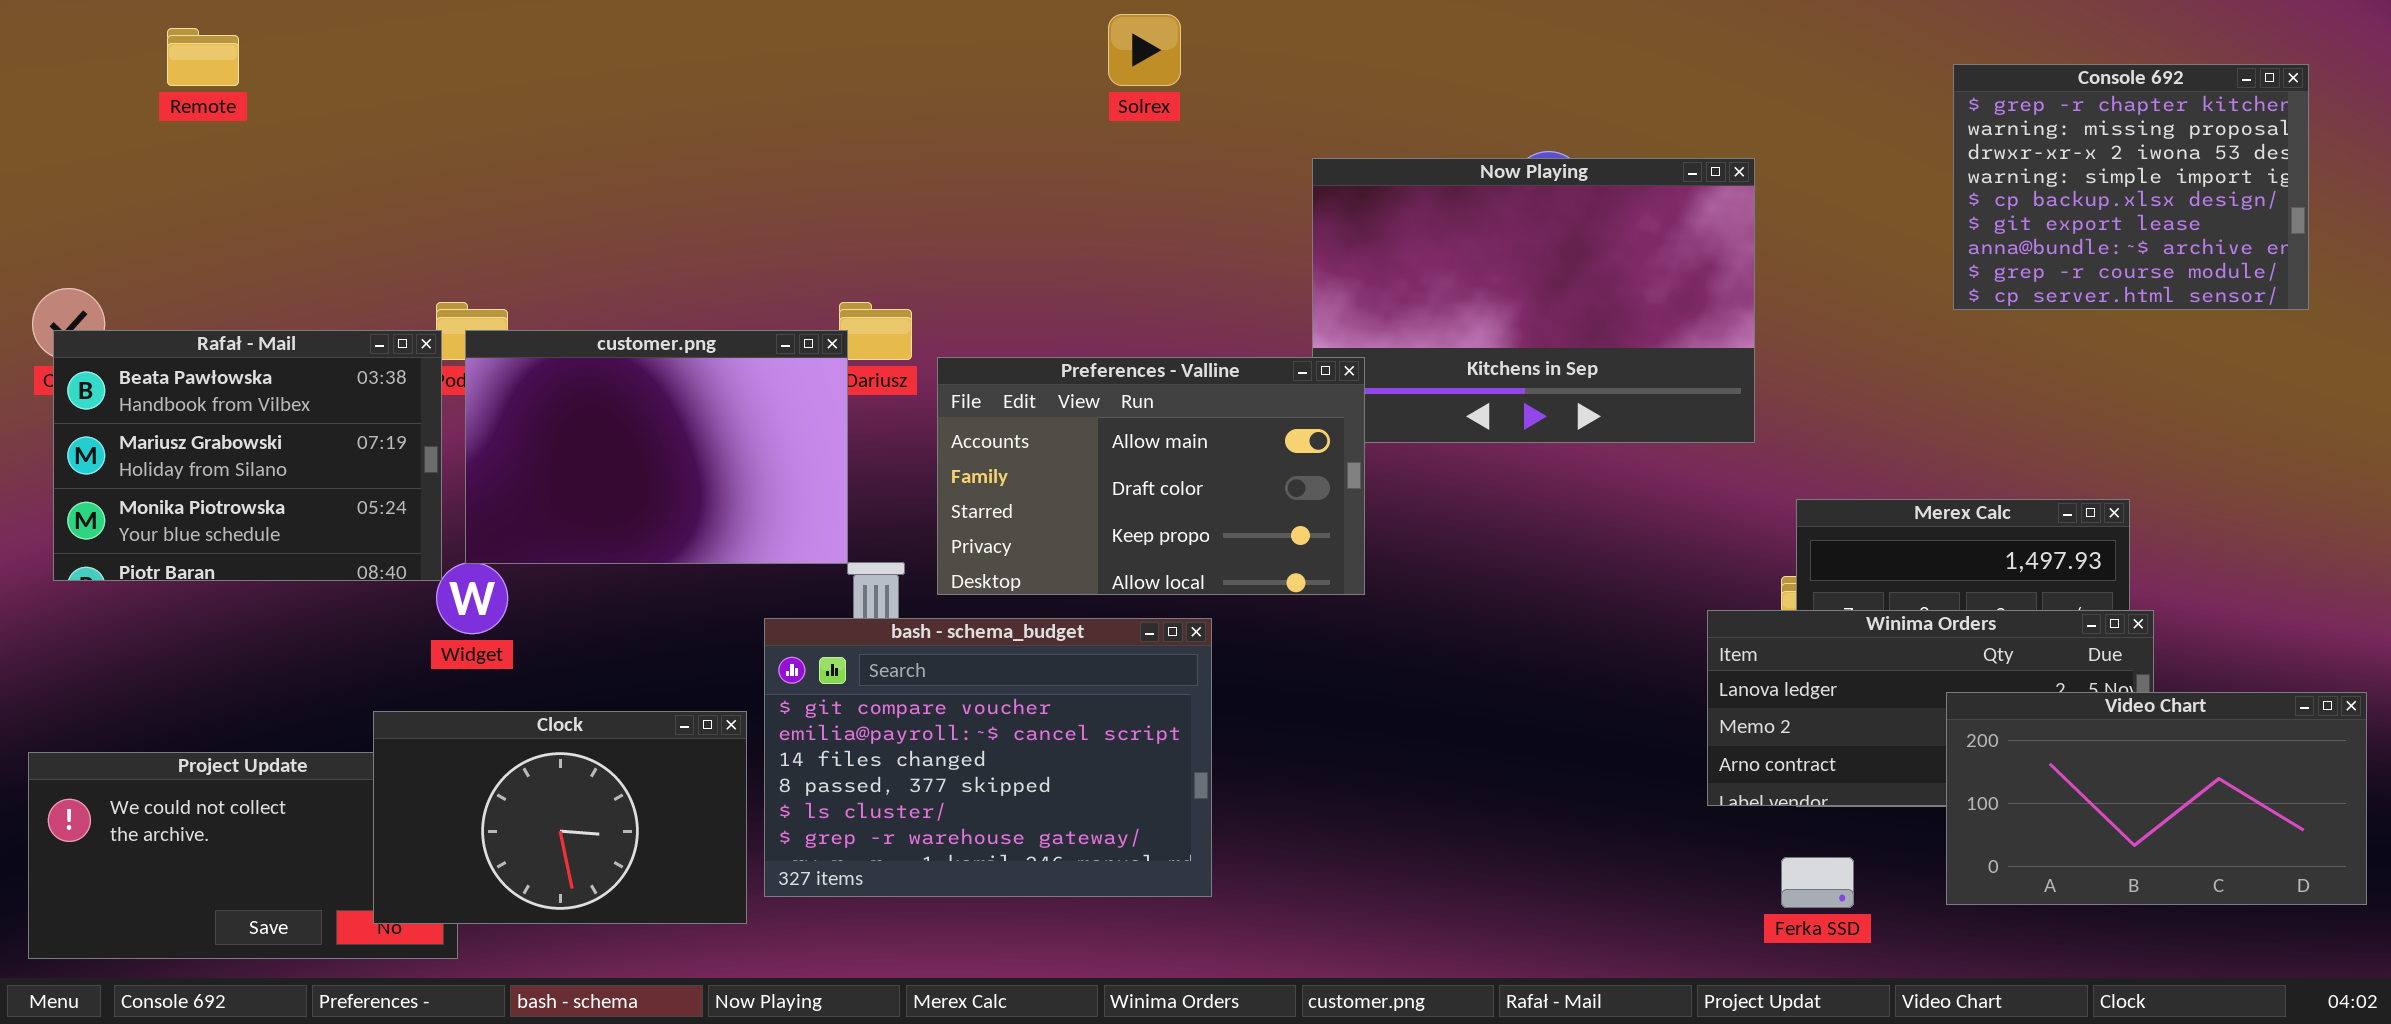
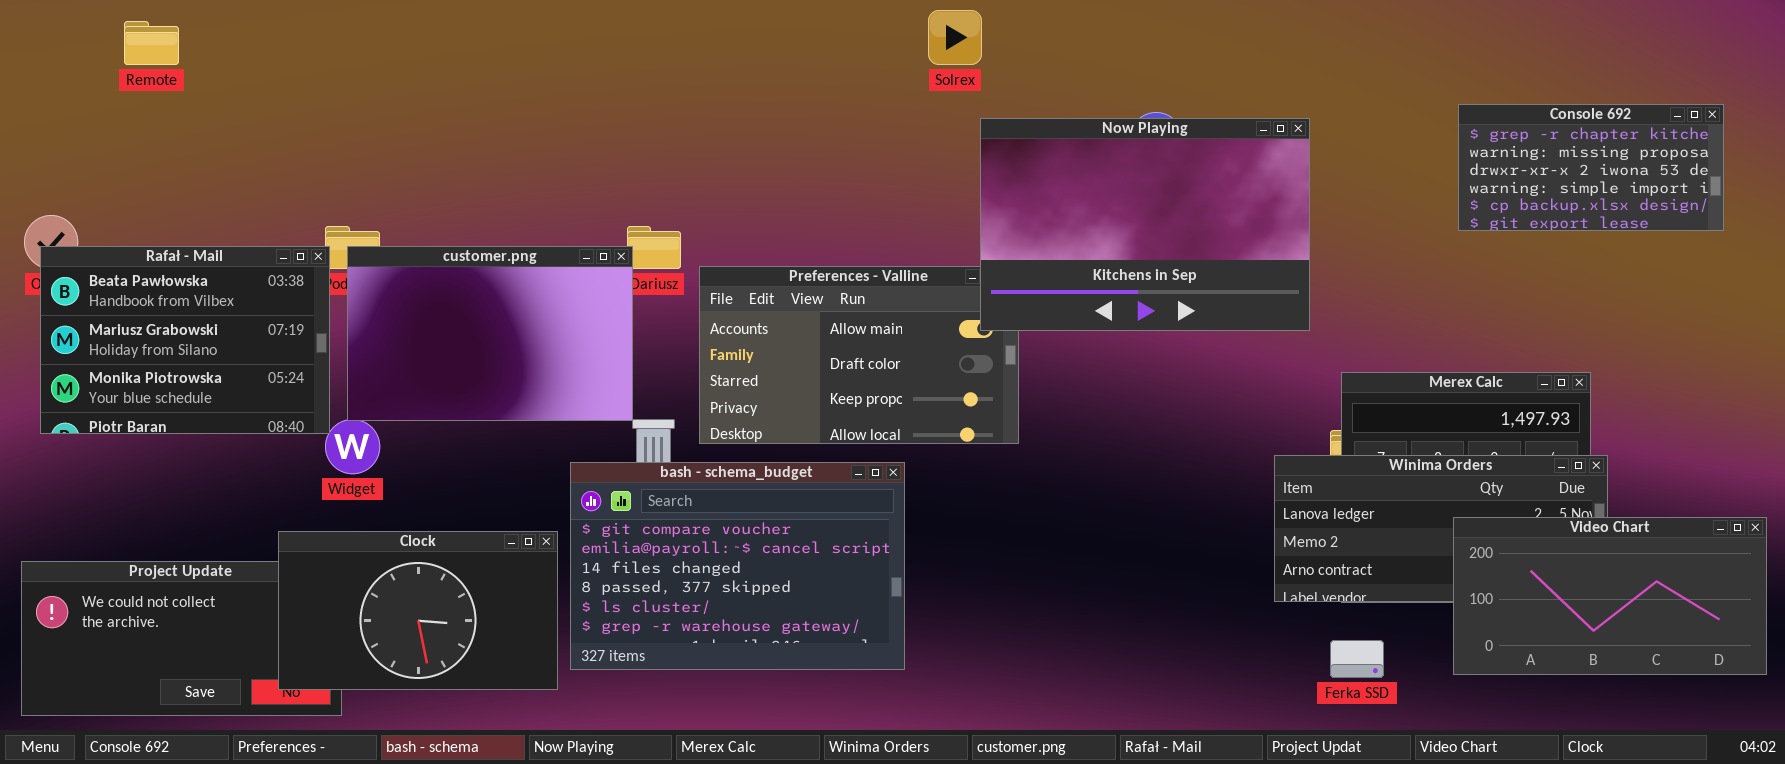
Solrex: [1108,14,1181,86] -> [928,10,982,65], moved
Console 692: [1953,64,2309,310] -> [1458,104,1724,231], resized
Now Playing: [1312,158,1755,443] -> [980,118,1310,331], raised

